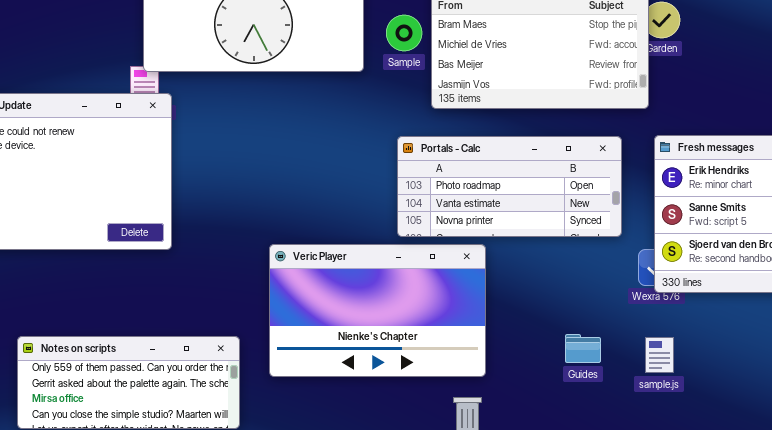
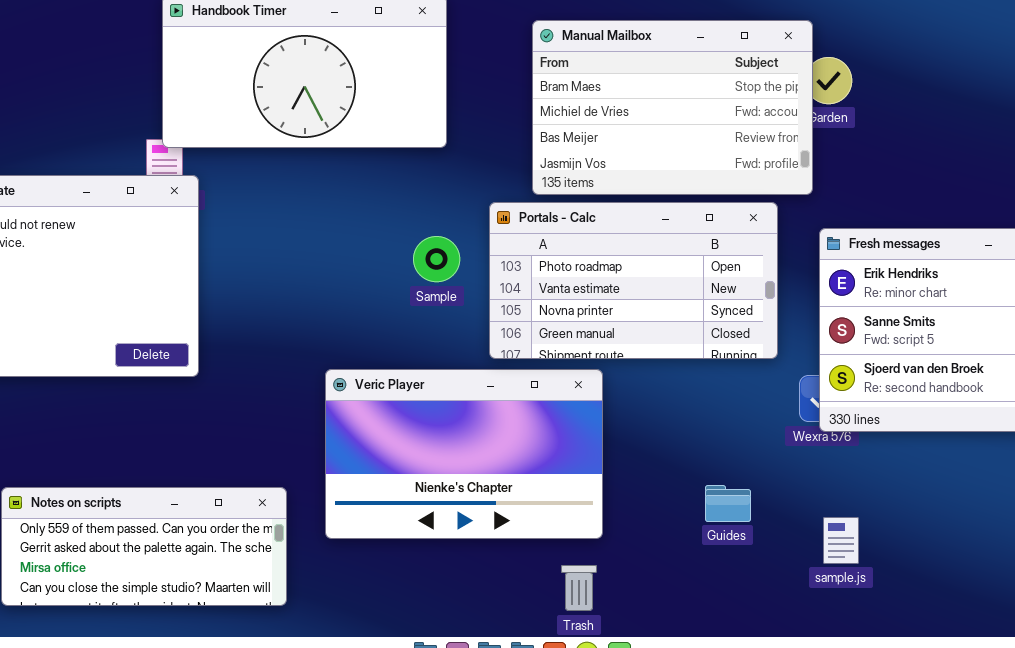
Sample: [386,15,422,51] -> [413,236,460,282], moved
Portals - Calc: [397,136,622,237] -> [489,202,778,359], resized
sample.js: [645,337,674,373] -> [823,517,859,564], moved

